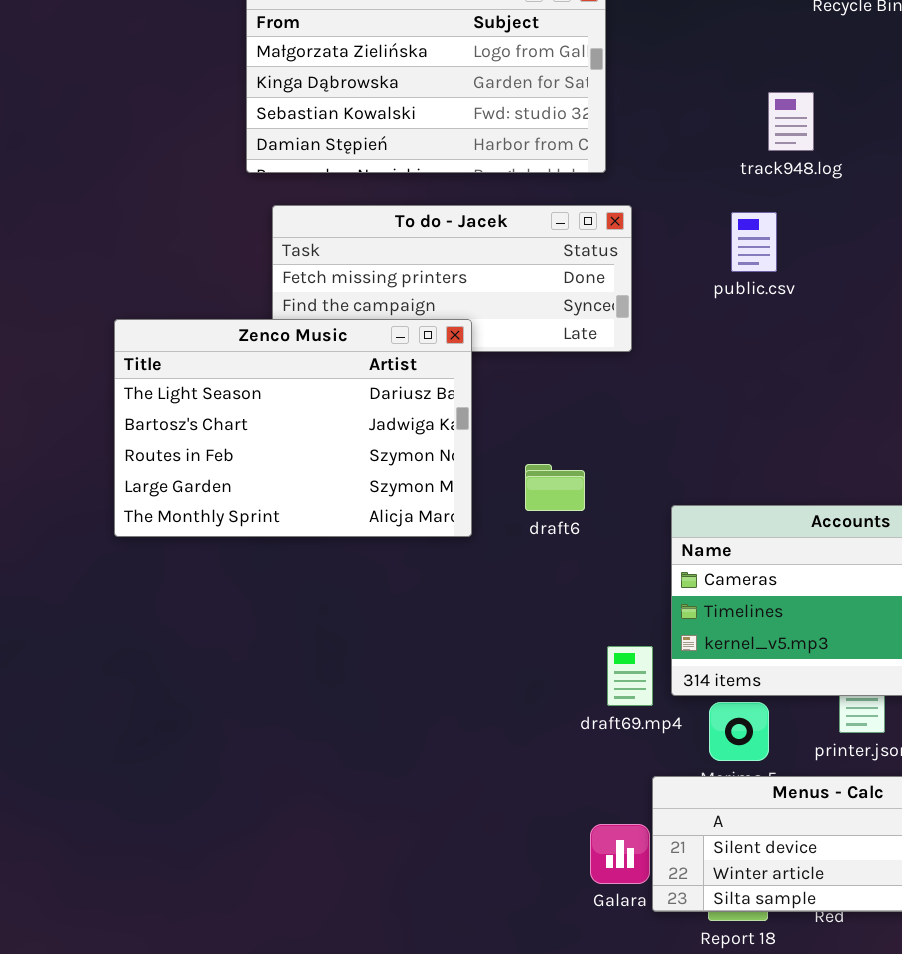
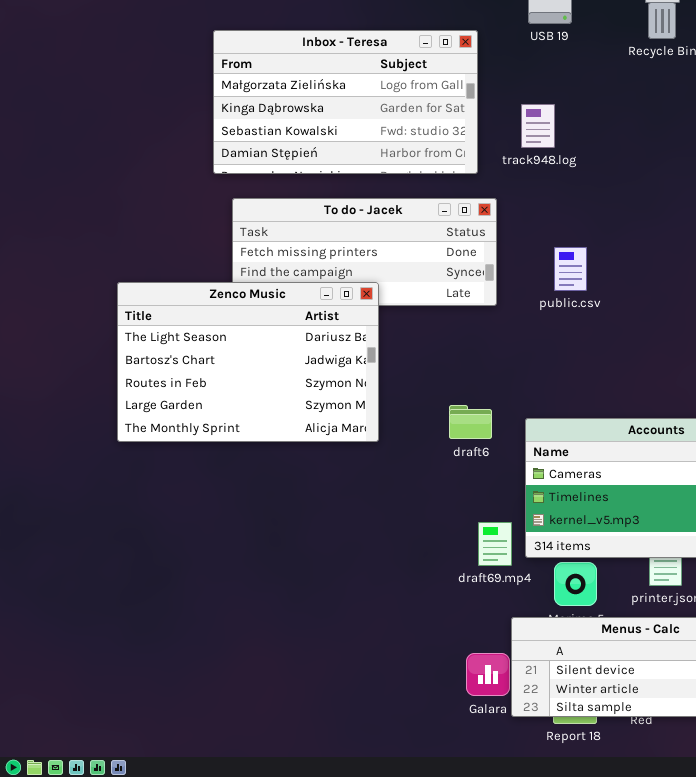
track948.log: [768,92,814,151] -> [521,104,555,148], moved
public.csv: [731,212,777,272] -> [554,247,587,291], moved
draft6: [525,464,585,511] -> [449,405,492,439], moved

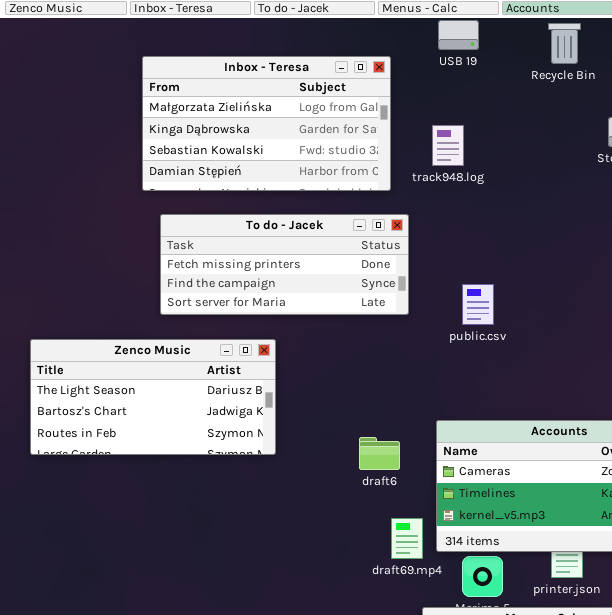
public.csv: [554,247,587,291] -> [462,284,494,325], moved
Zenco Music: [117,282,379,442] -> [30,339,276,455], moved, resized
draft6: [449,405,492,439] -> [359,437,400,470], moved

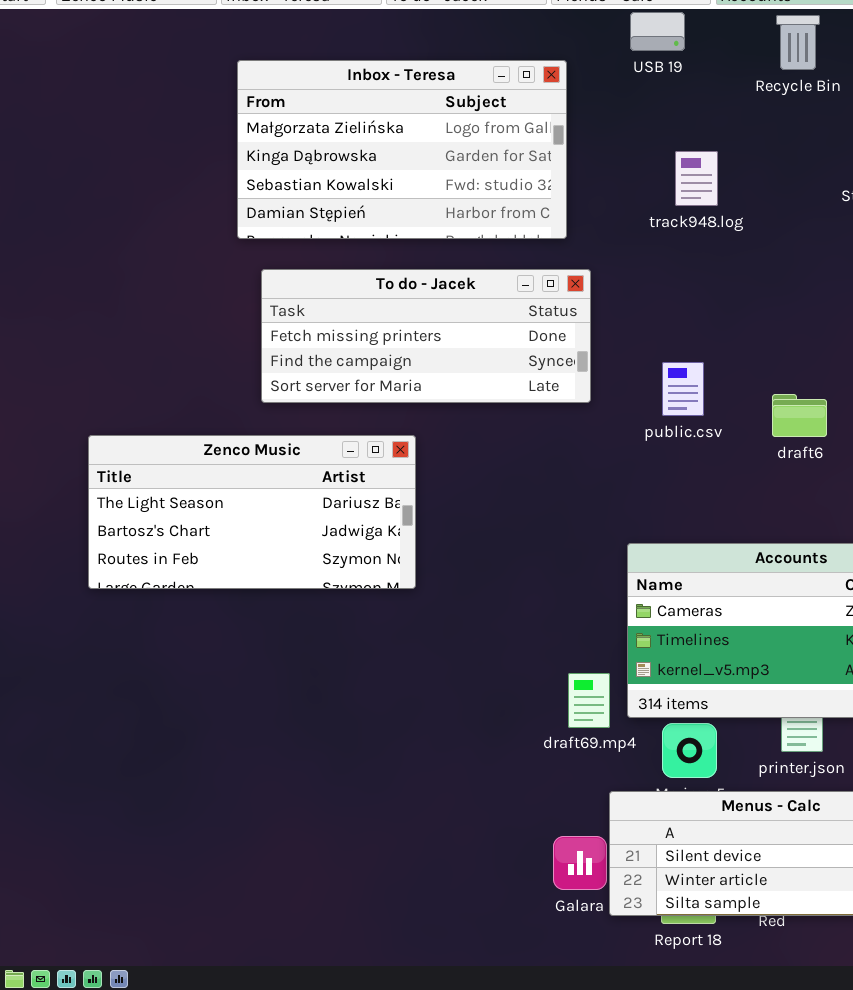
track948.log: [432,125,464,166] -> [675,151,718,206], moved
draft6: [359,437,400,470] -> [772,394,827,437], moved

